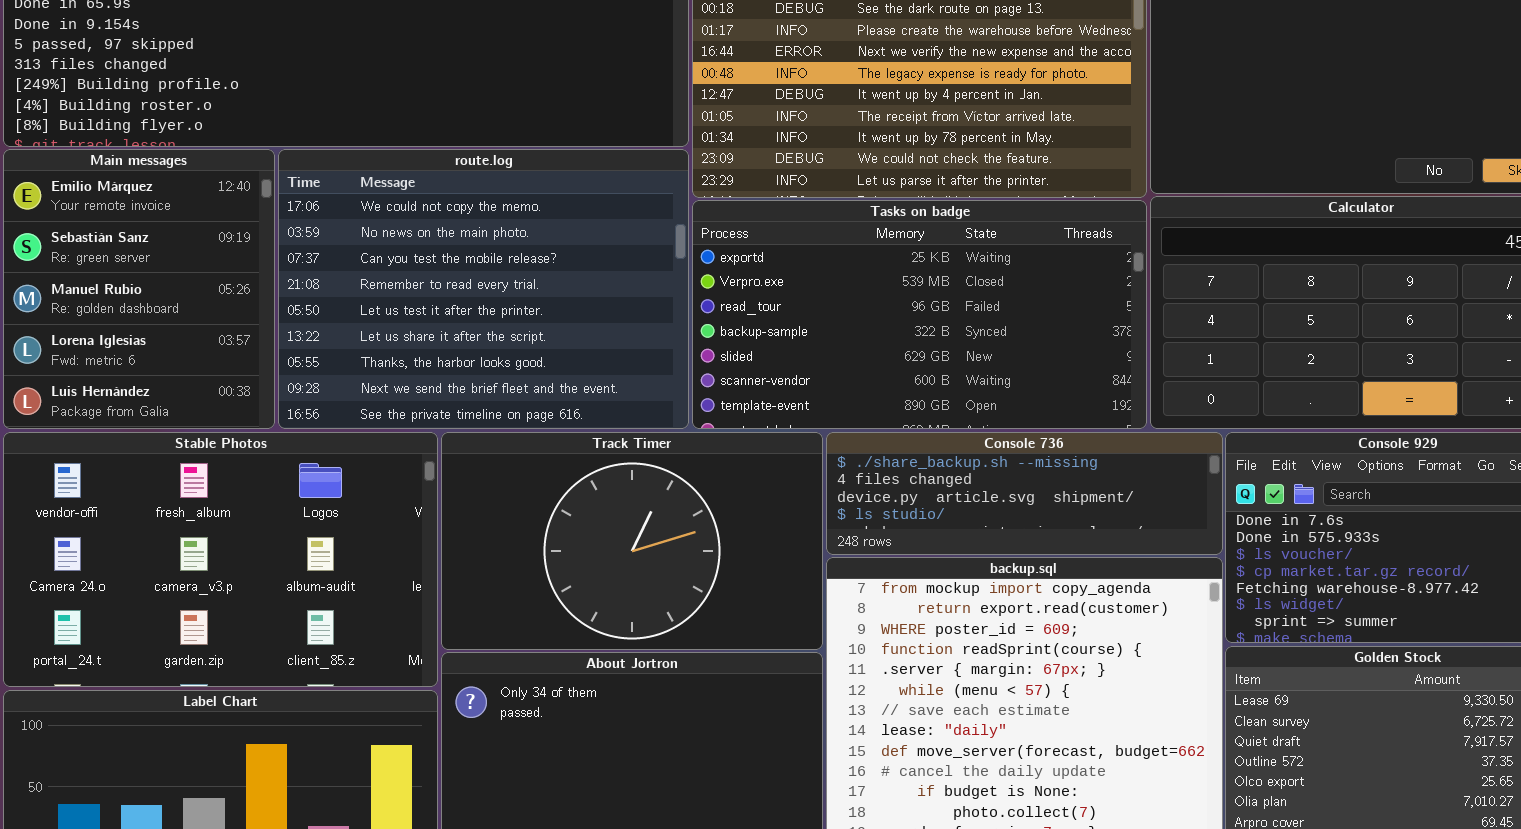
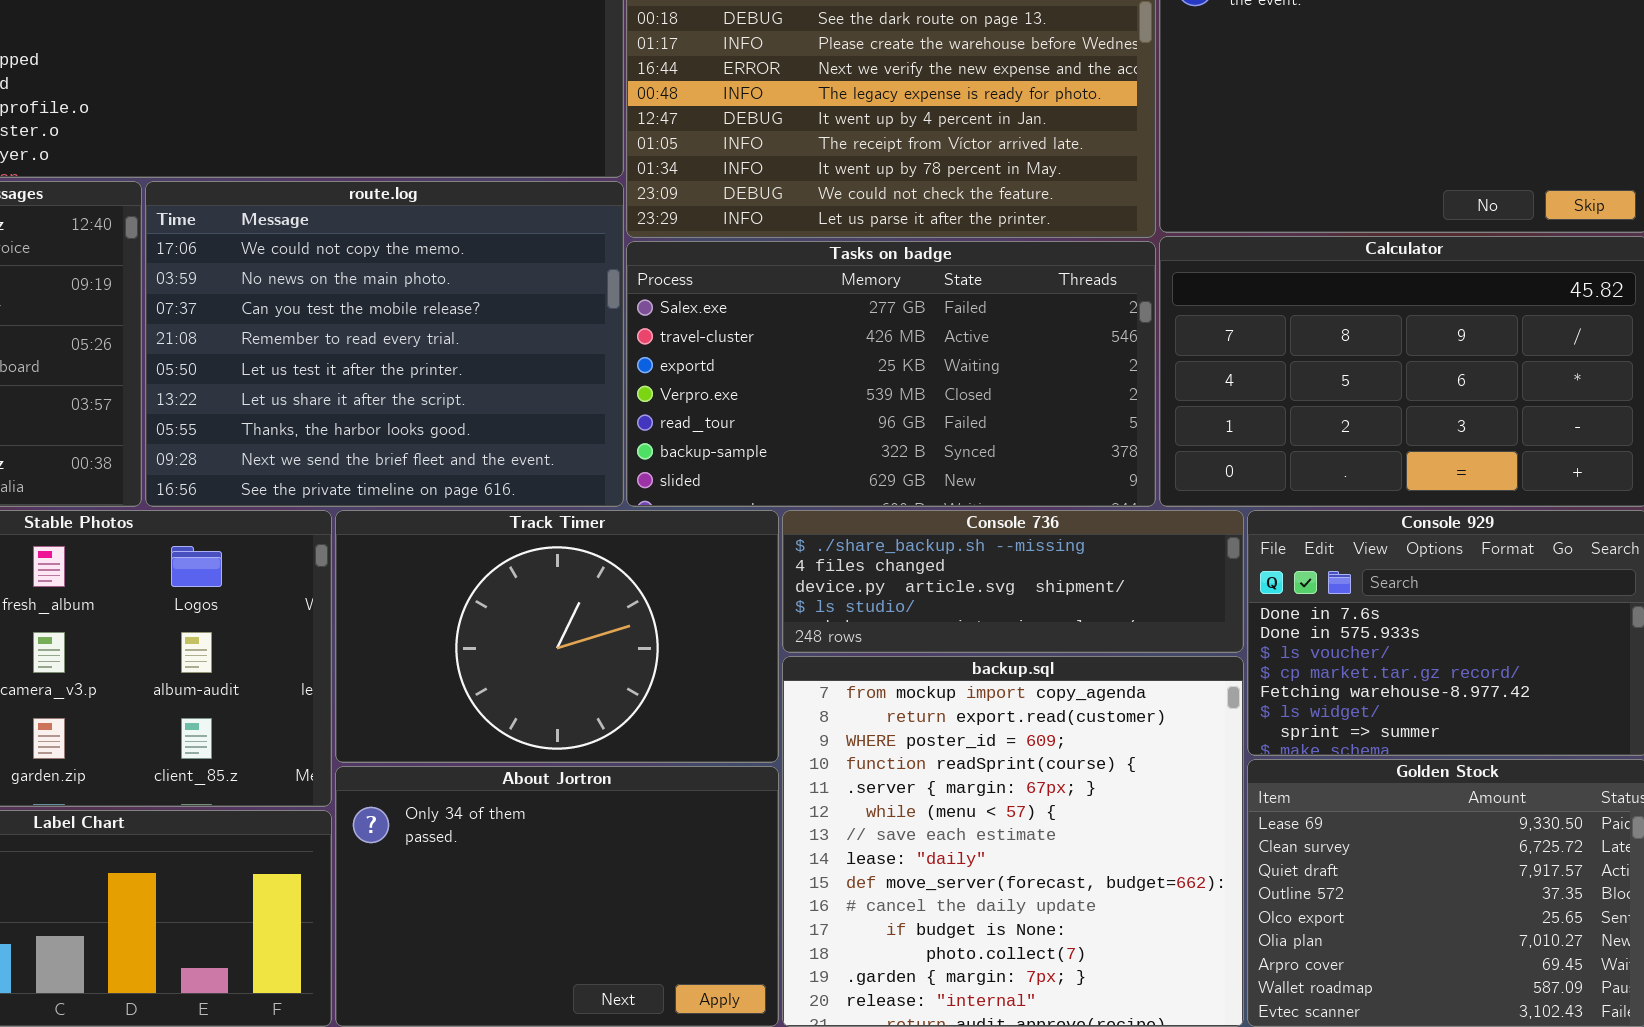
Tasks on badge: [692,200,1147,429] -> [626,241,1156,507], scrolled up 2 rows

